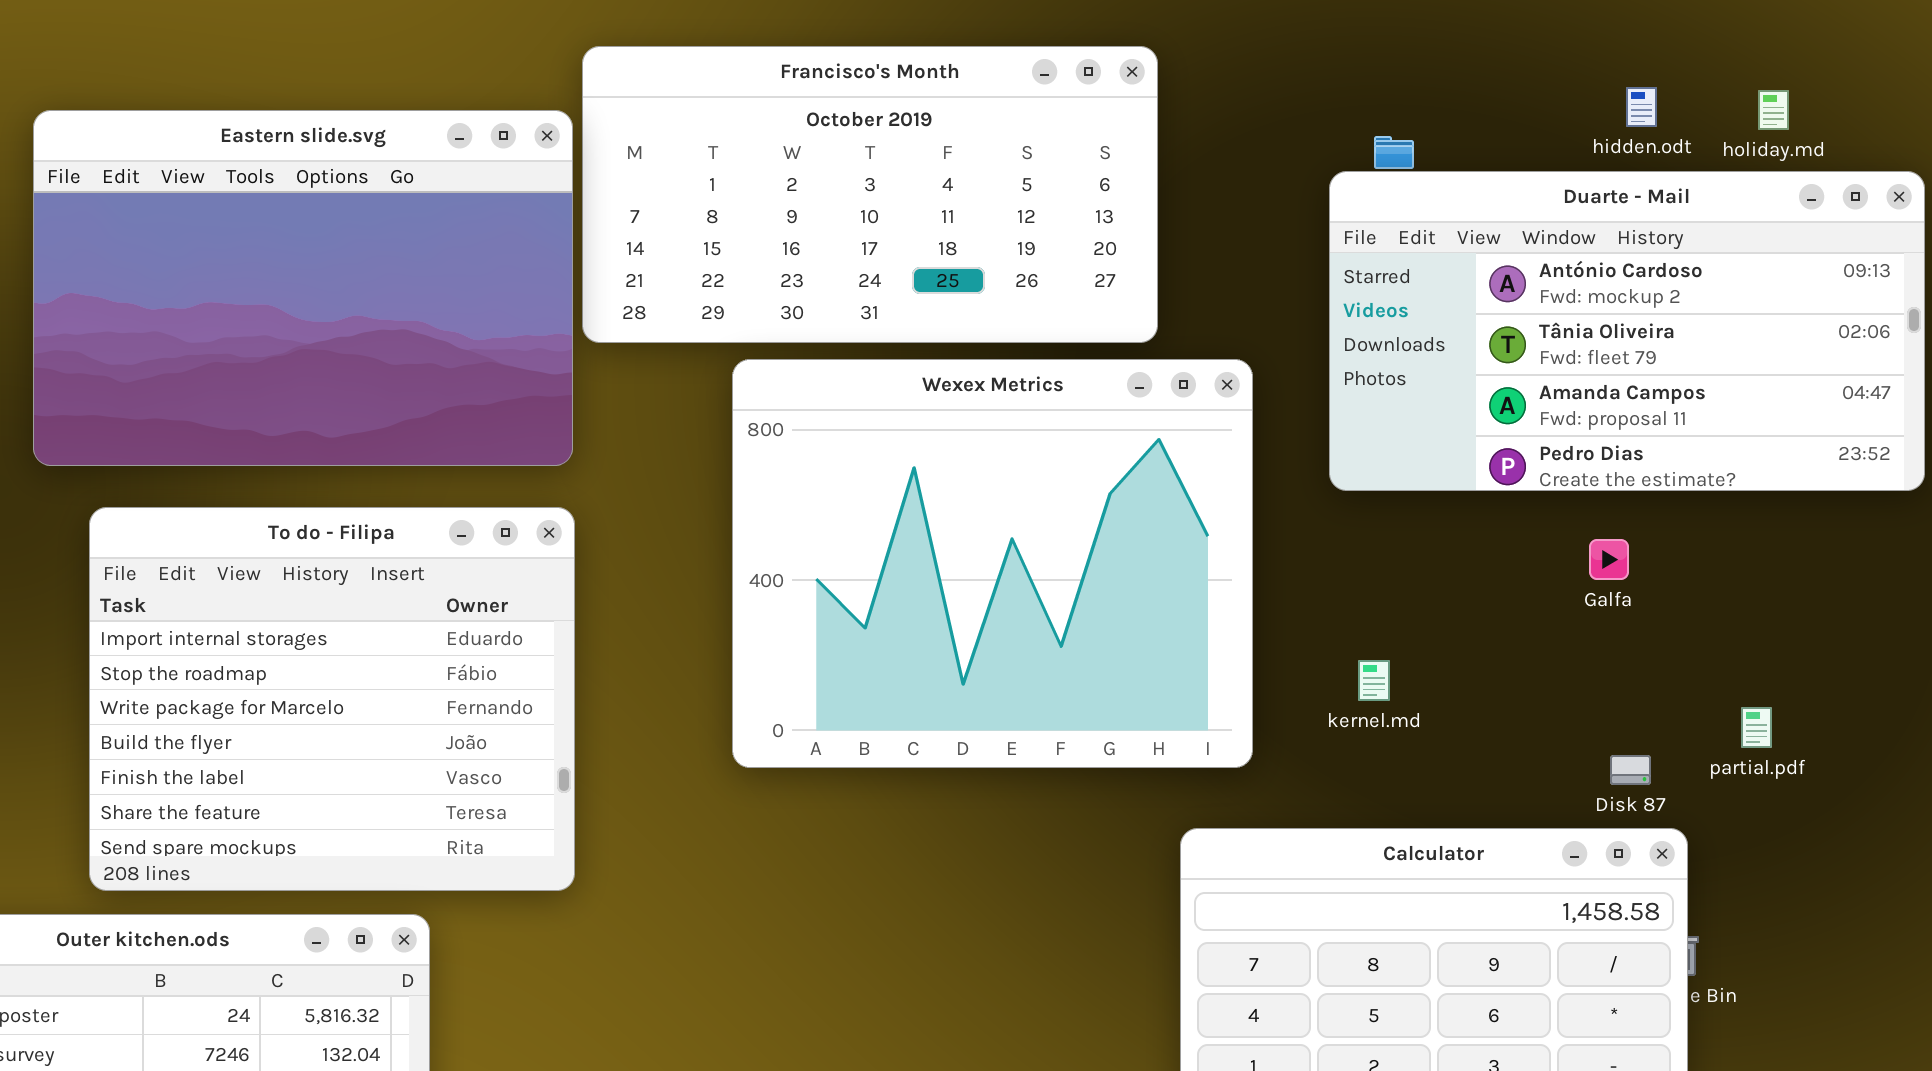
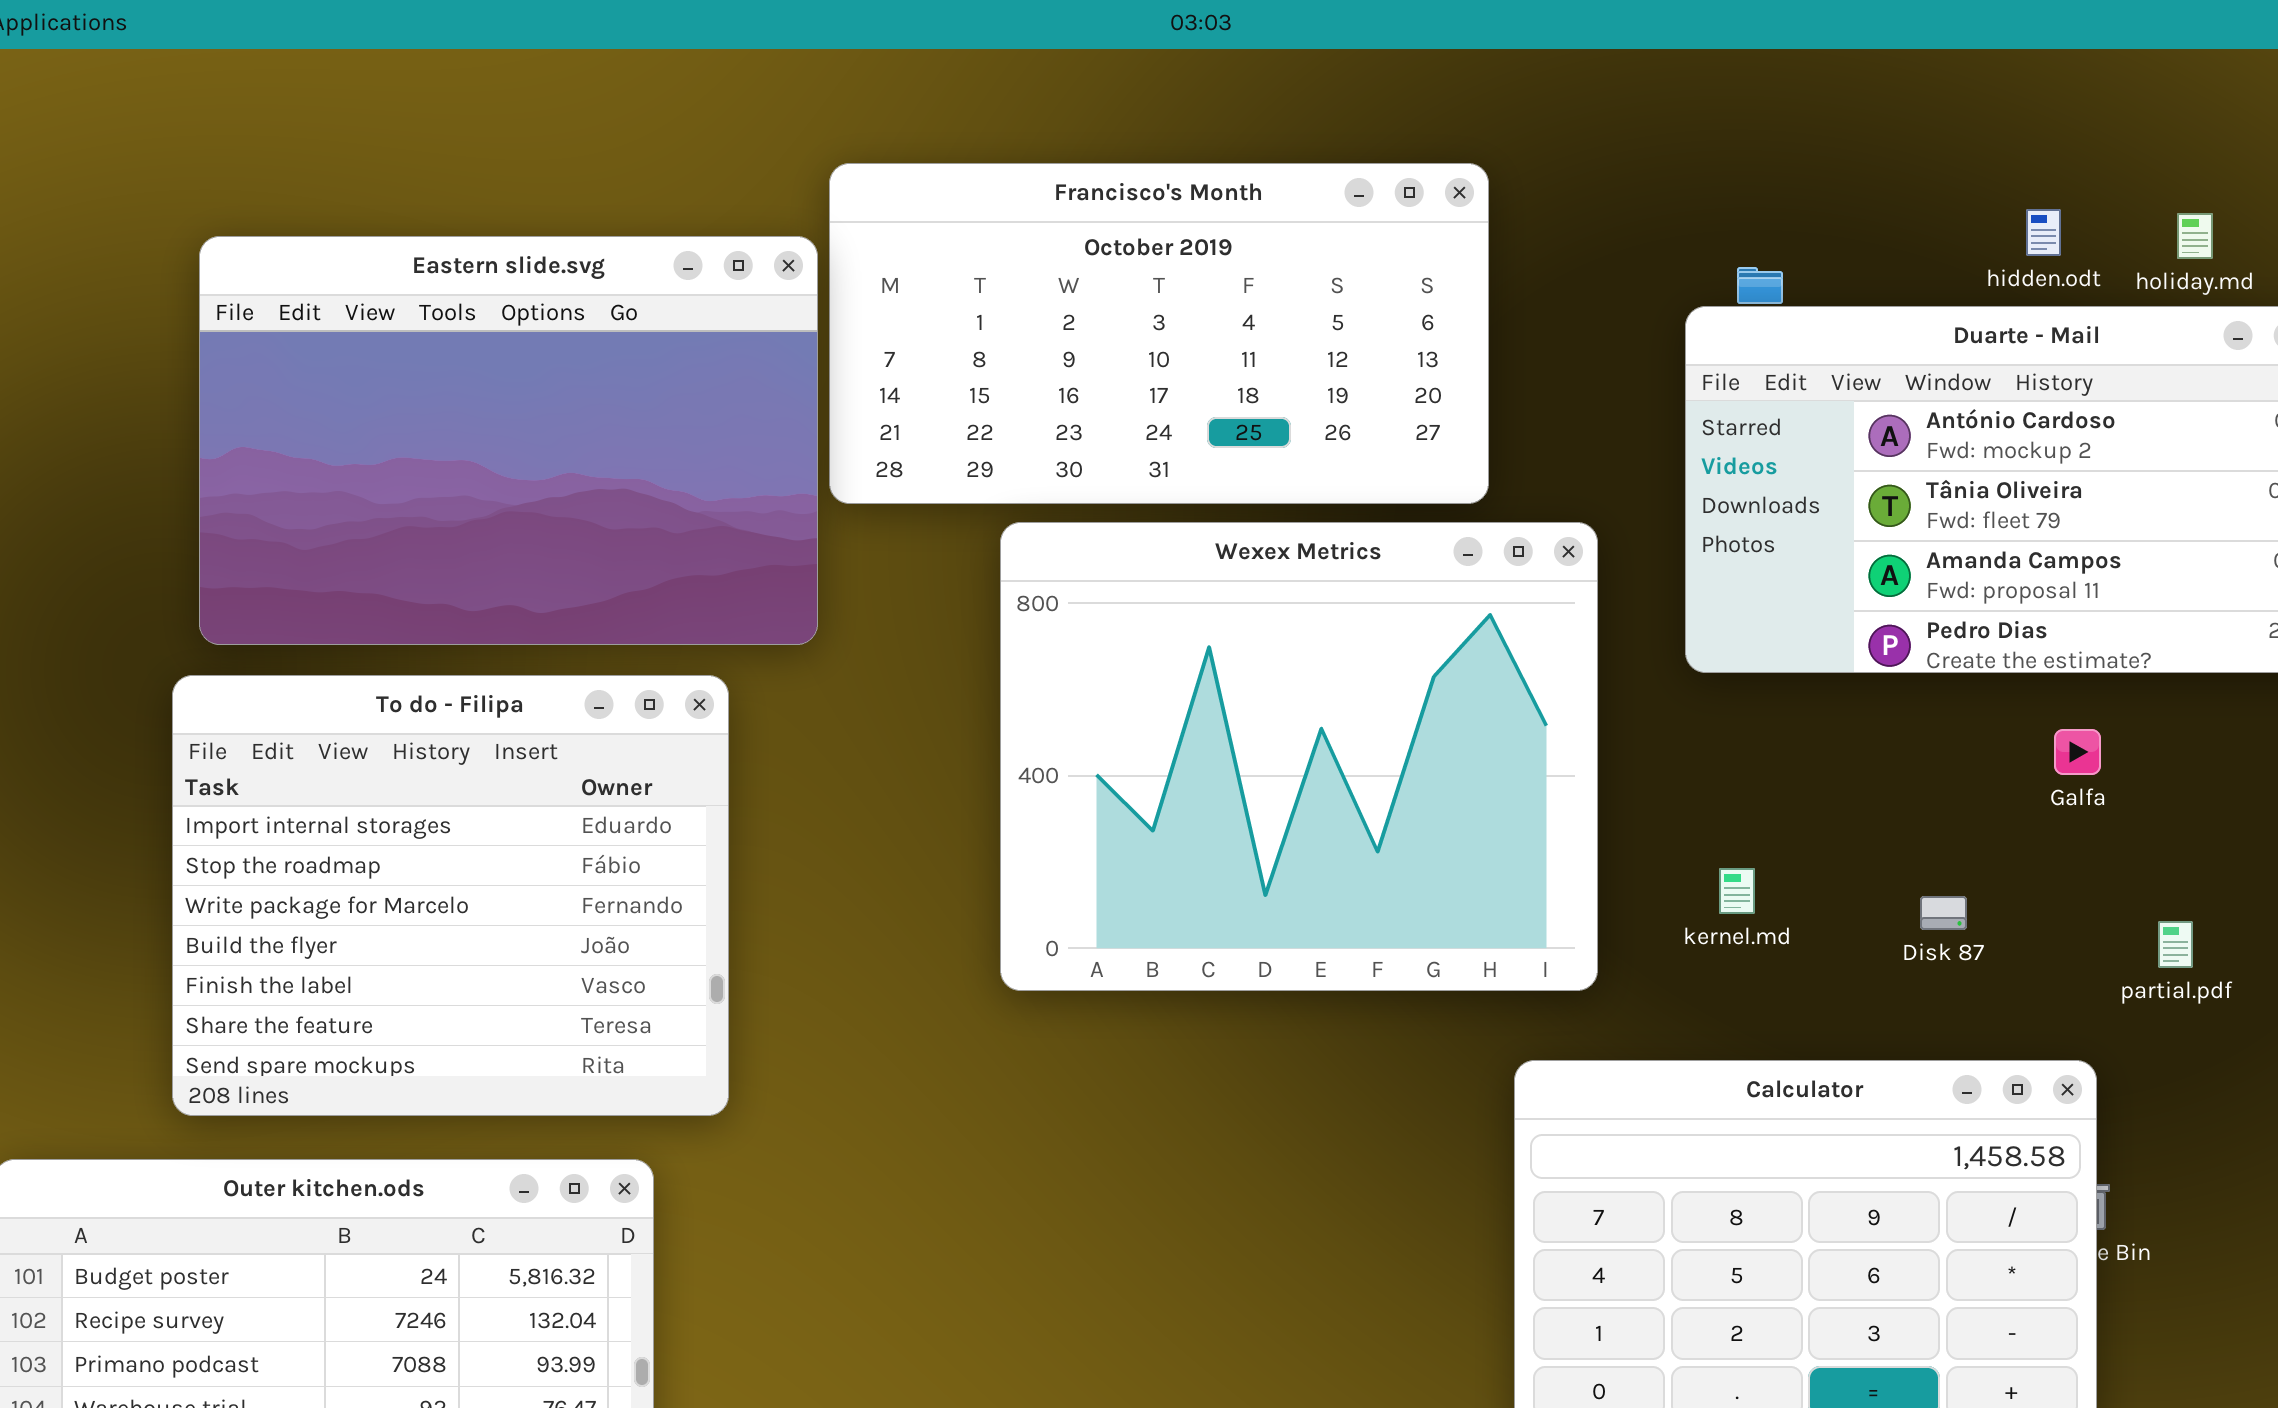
To do - Filipa: [89,507,575,891] -> [172,675,729,1116], moved
Galfa: [1589,539,1629,580] -> [2054,729,2101,775], moved
Disk 87: [1610,755,1651,785] -> [1920,896,1967,930], moved

